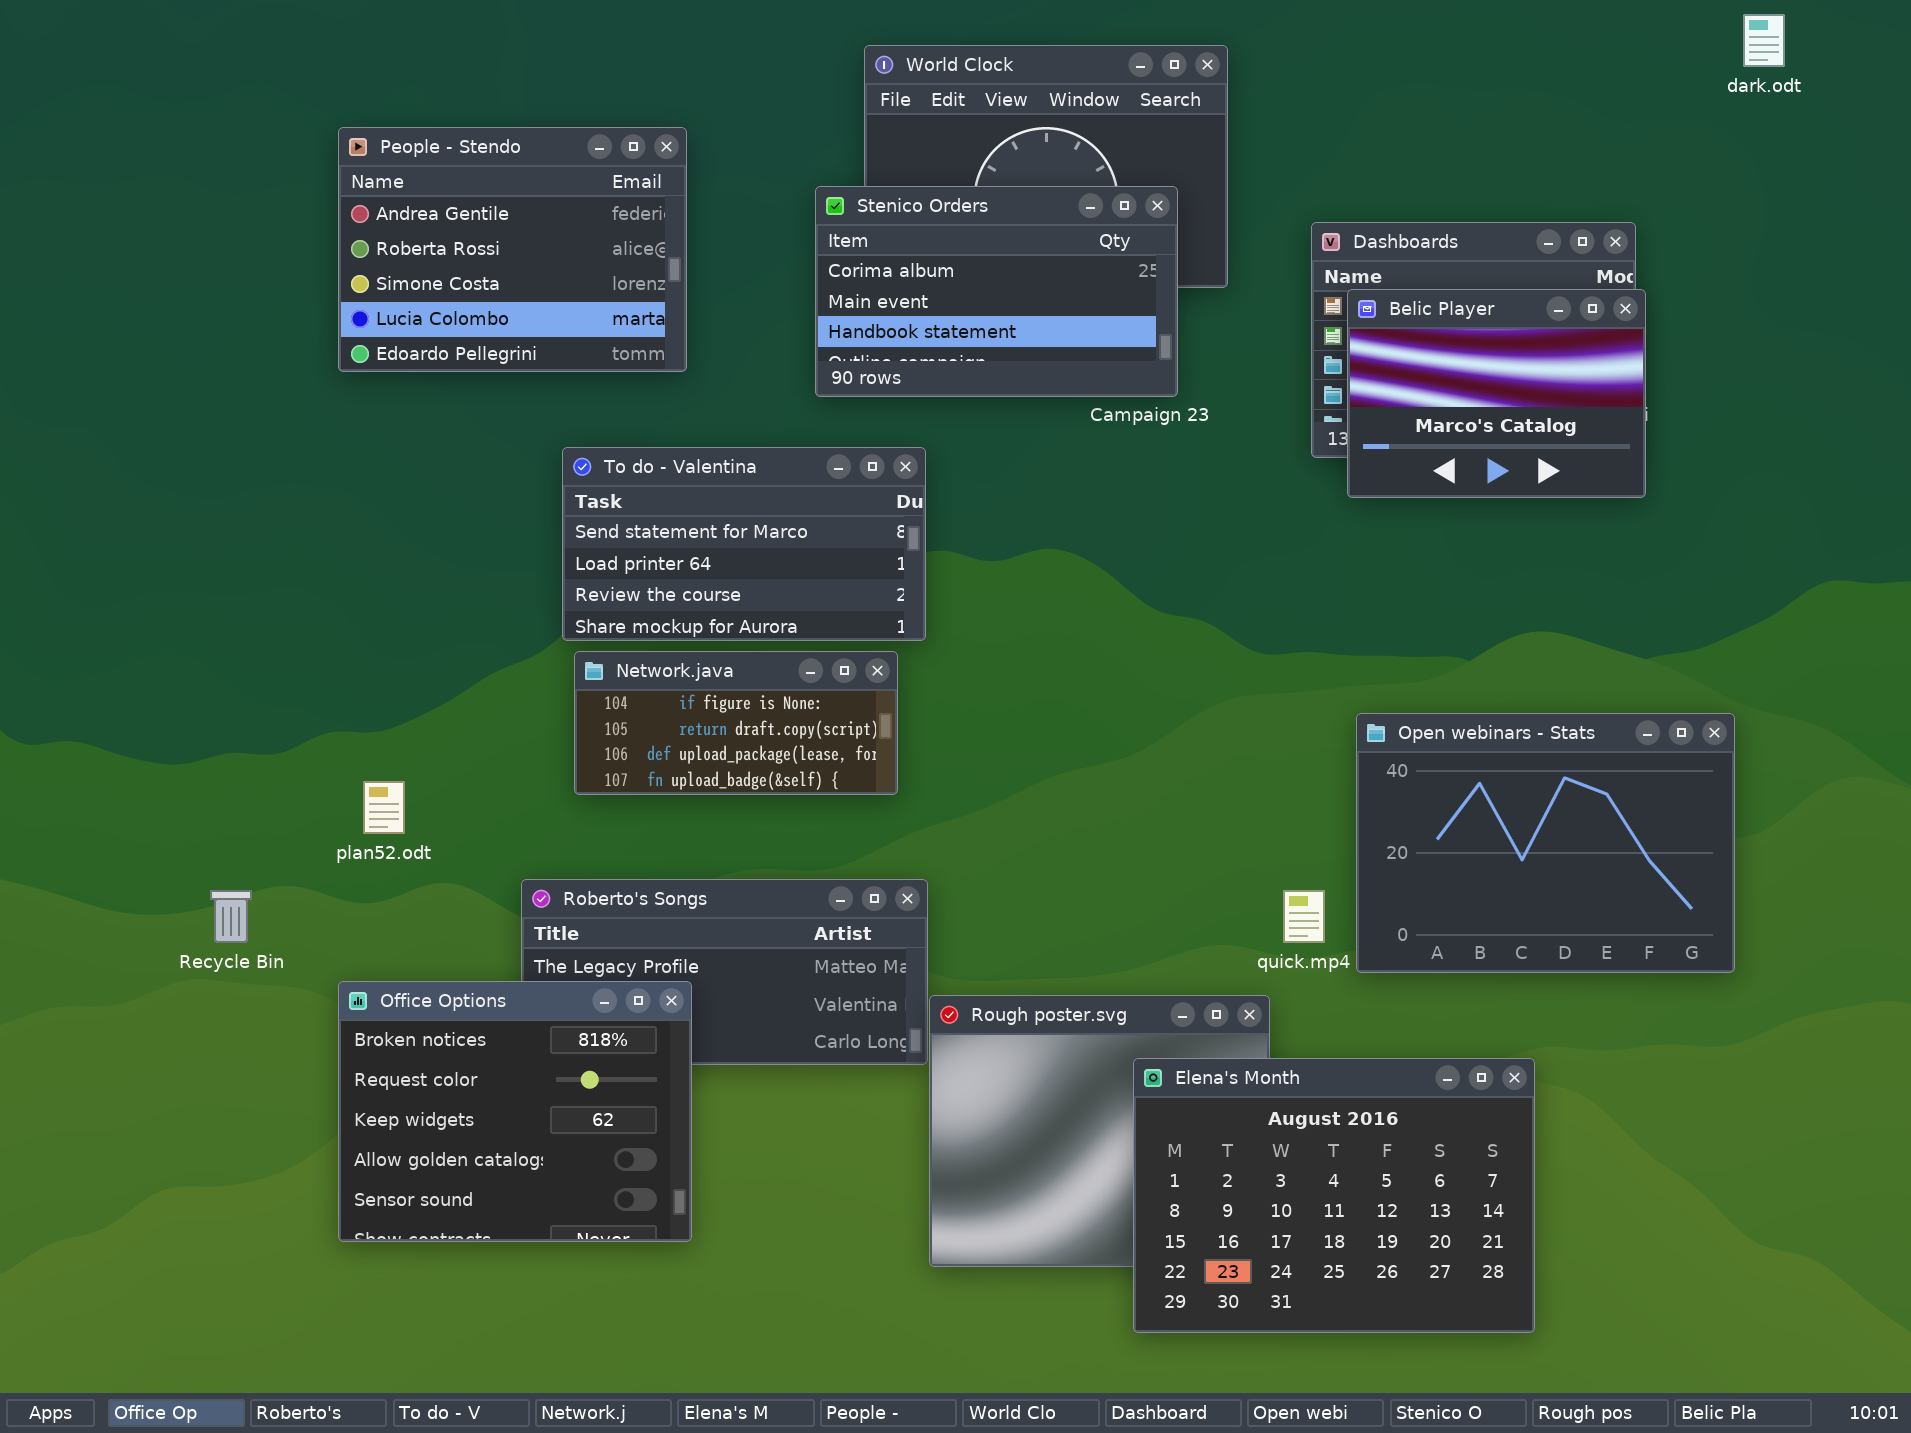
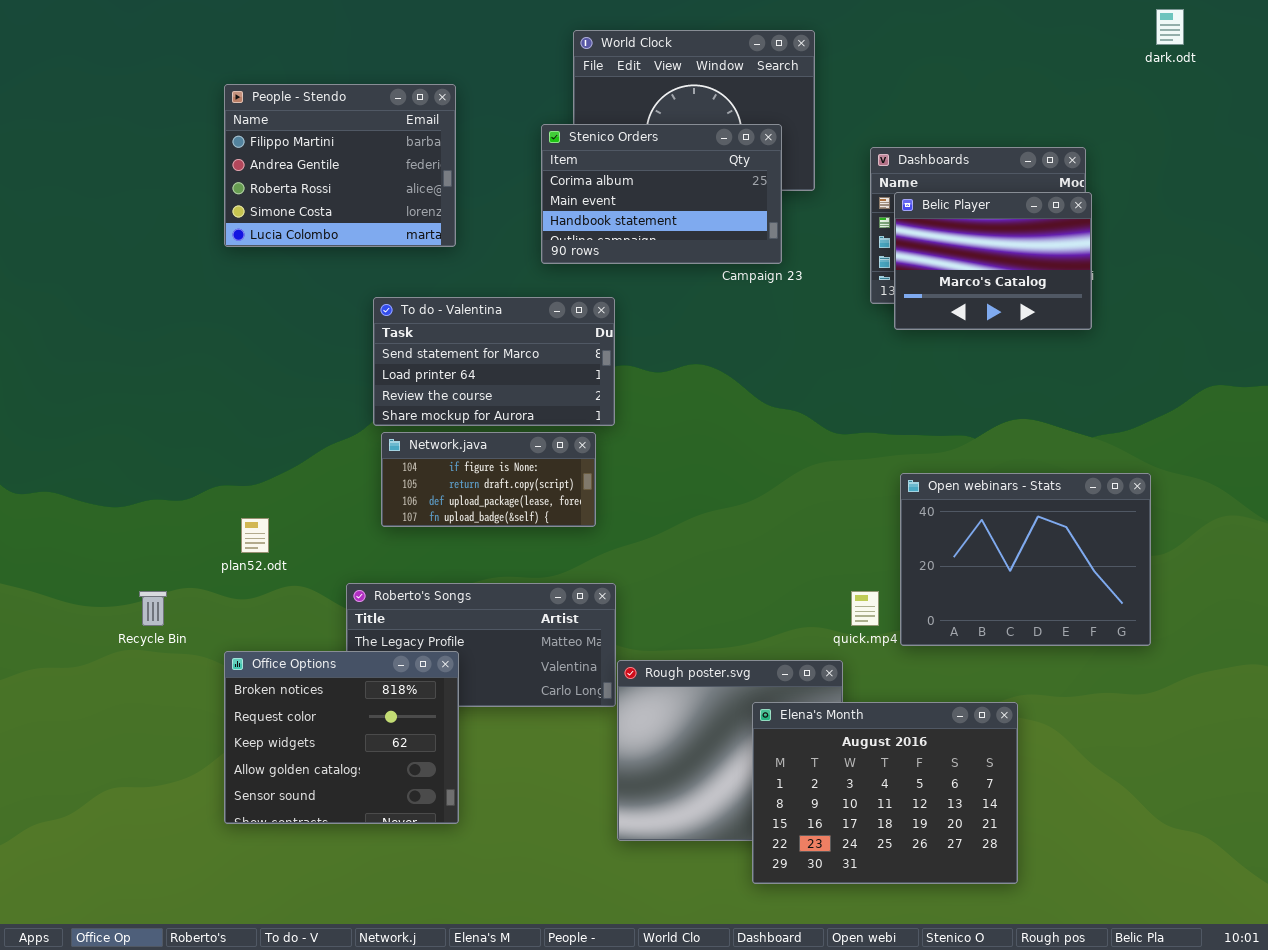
People - Stendo: [338,127,687,372] -> [224,84,456,247], scrolled up 1 row

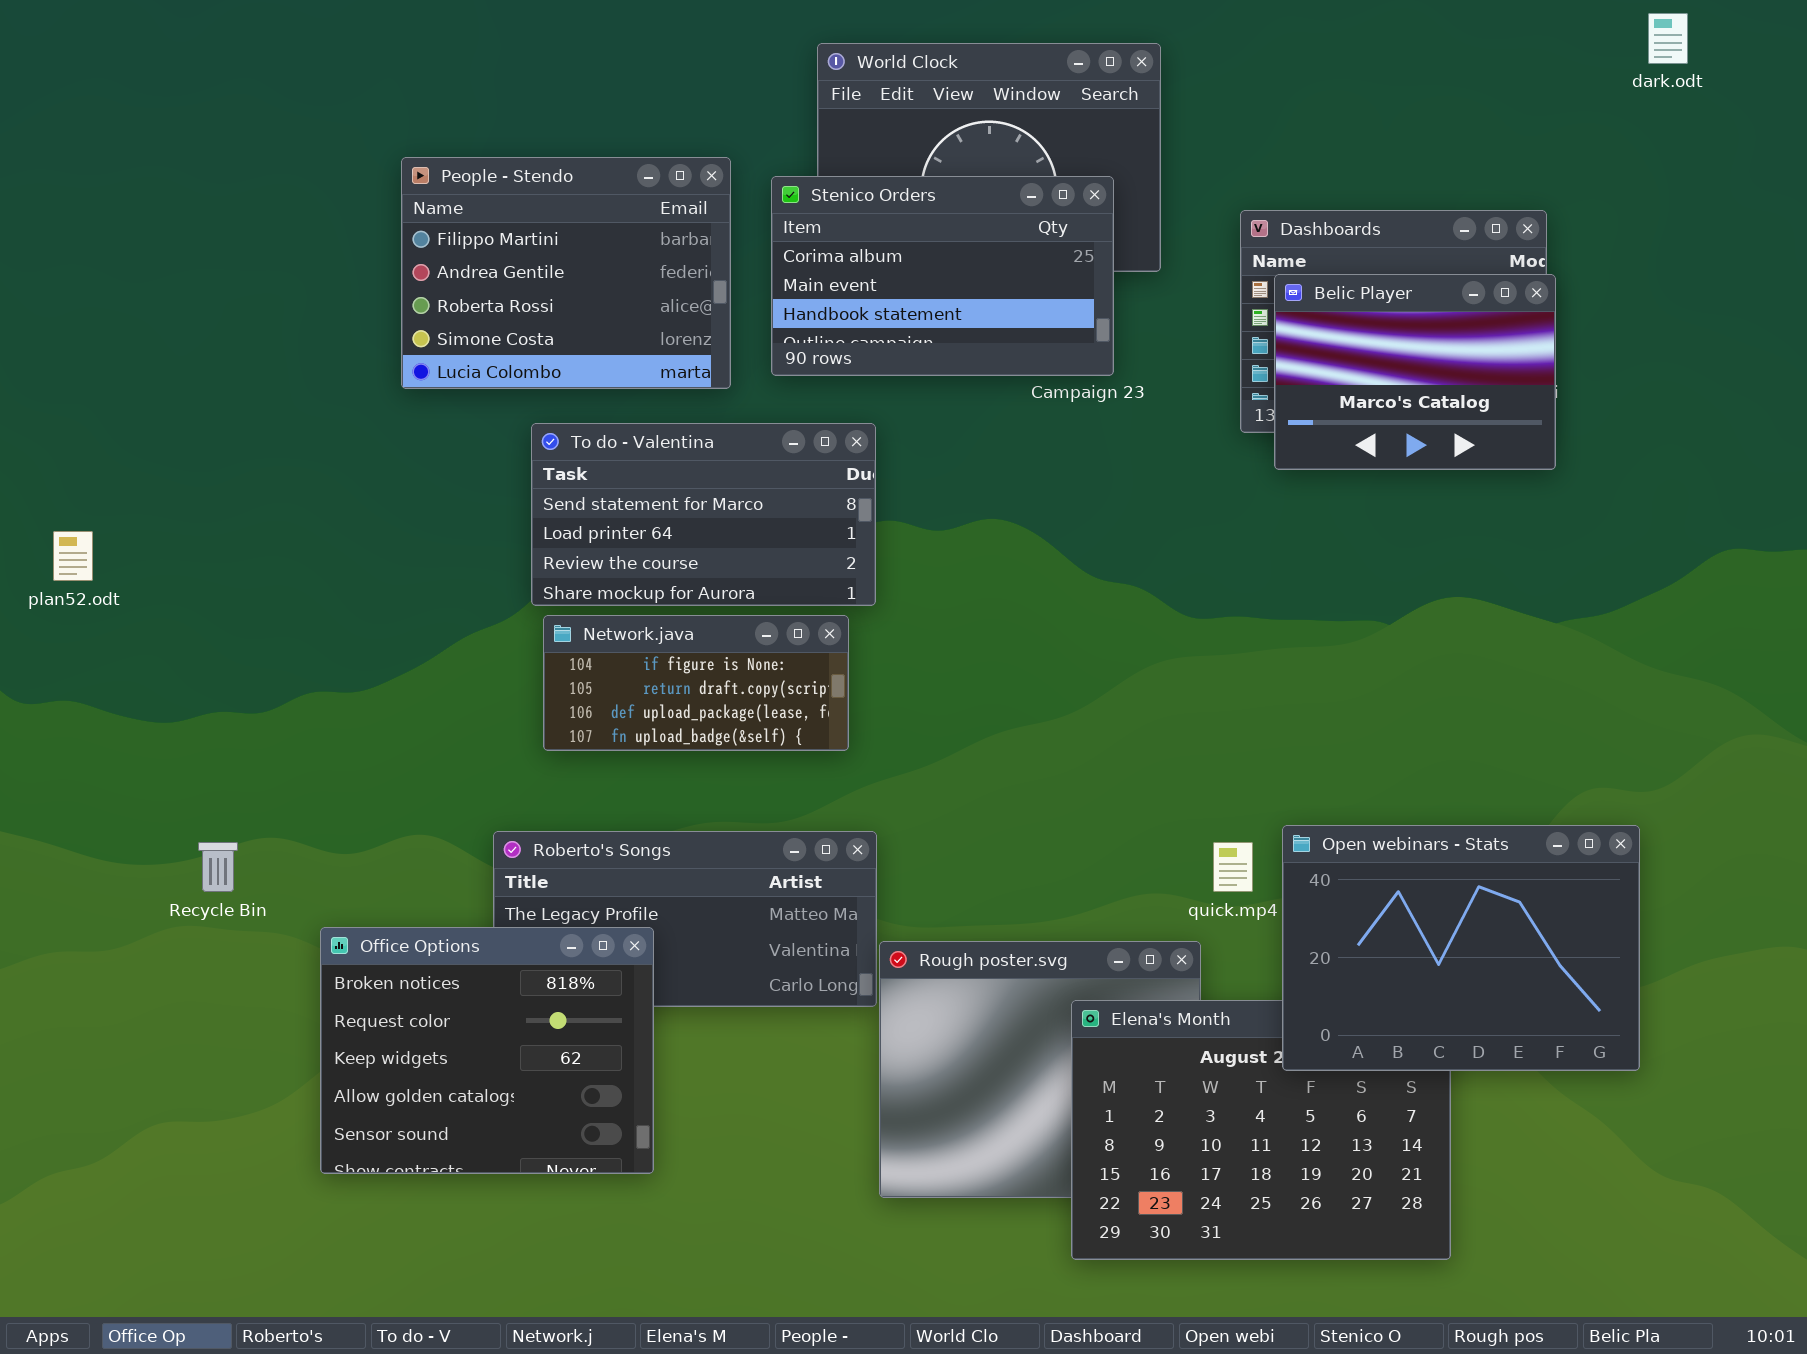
People - Stendo: [224,84,456,247] -> [401,157,731,389], moved
Open webinars - Stats: [900,473,1151,646] -> [1282,825,1640,1071], moved
plan52.odt: [241,518,269,553] -> [53,531,93,581], moved

